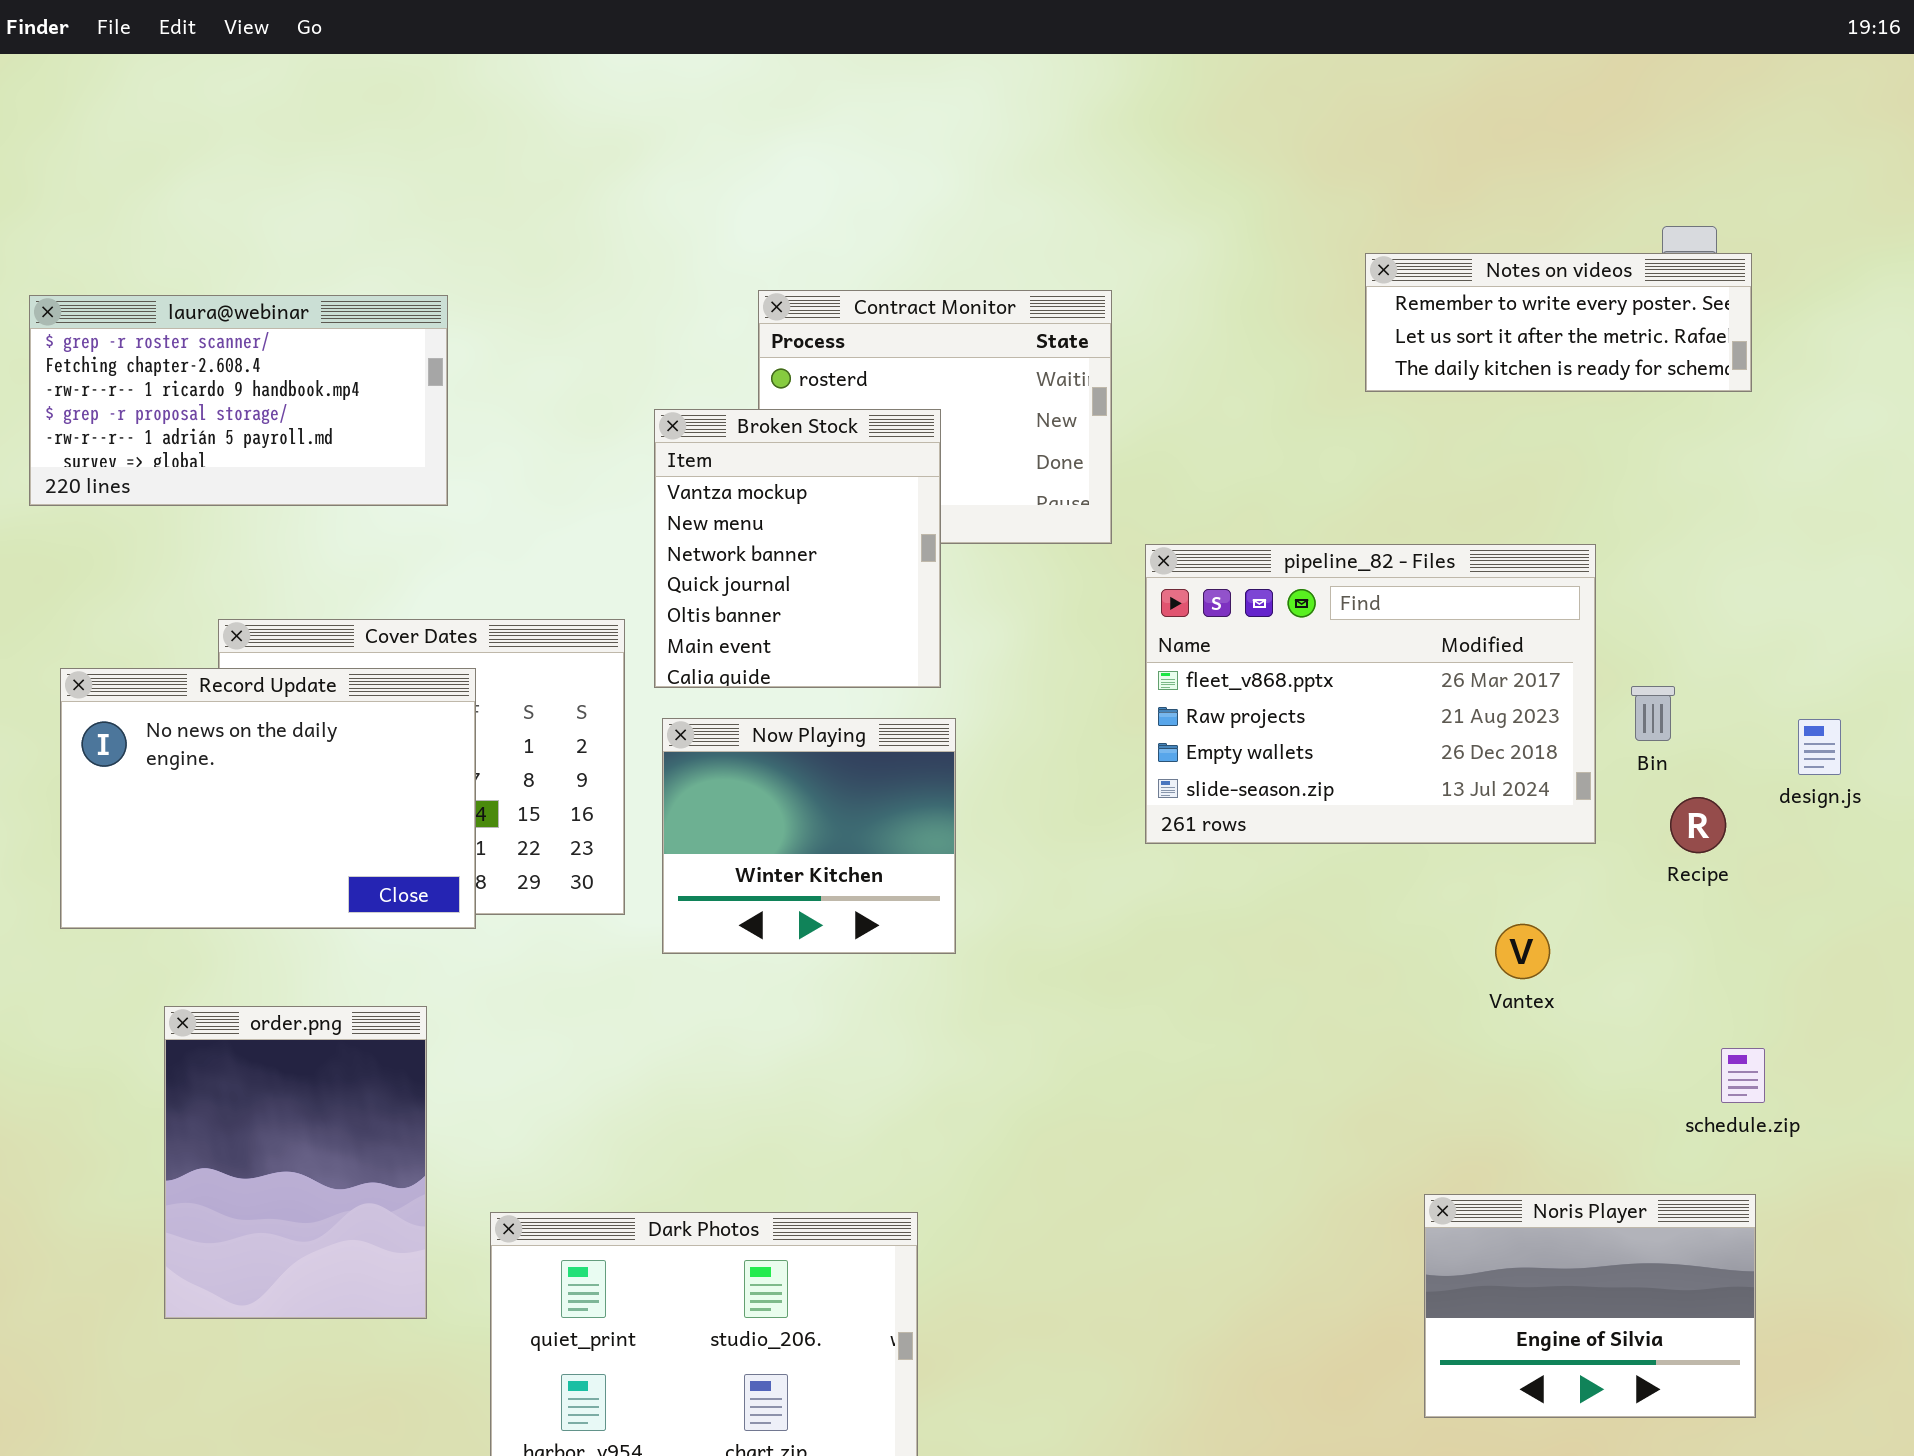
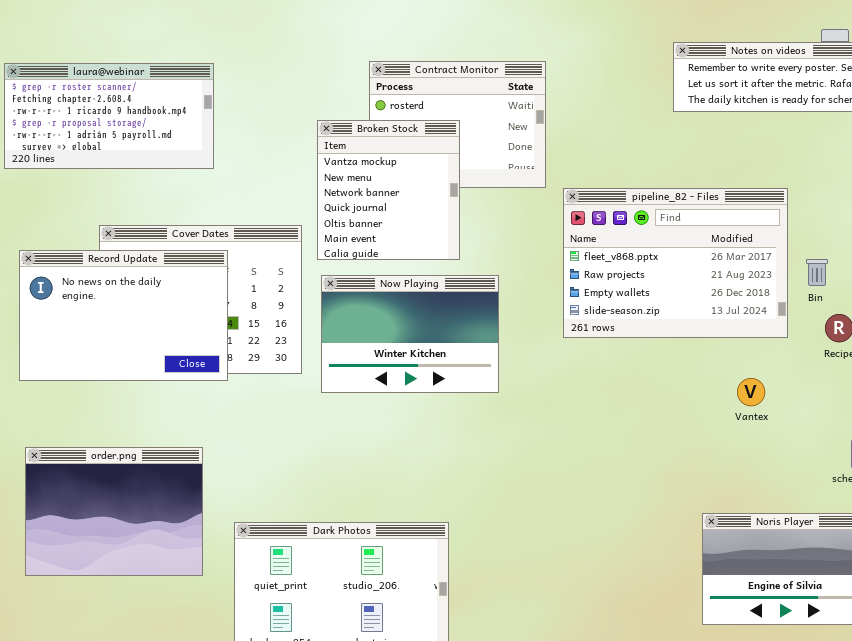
Now Playing: [662,718,956,954] -> [321,275,499,393], resized
order.png: [164,1006,427,1319] -> [25,447,203,576], resized

